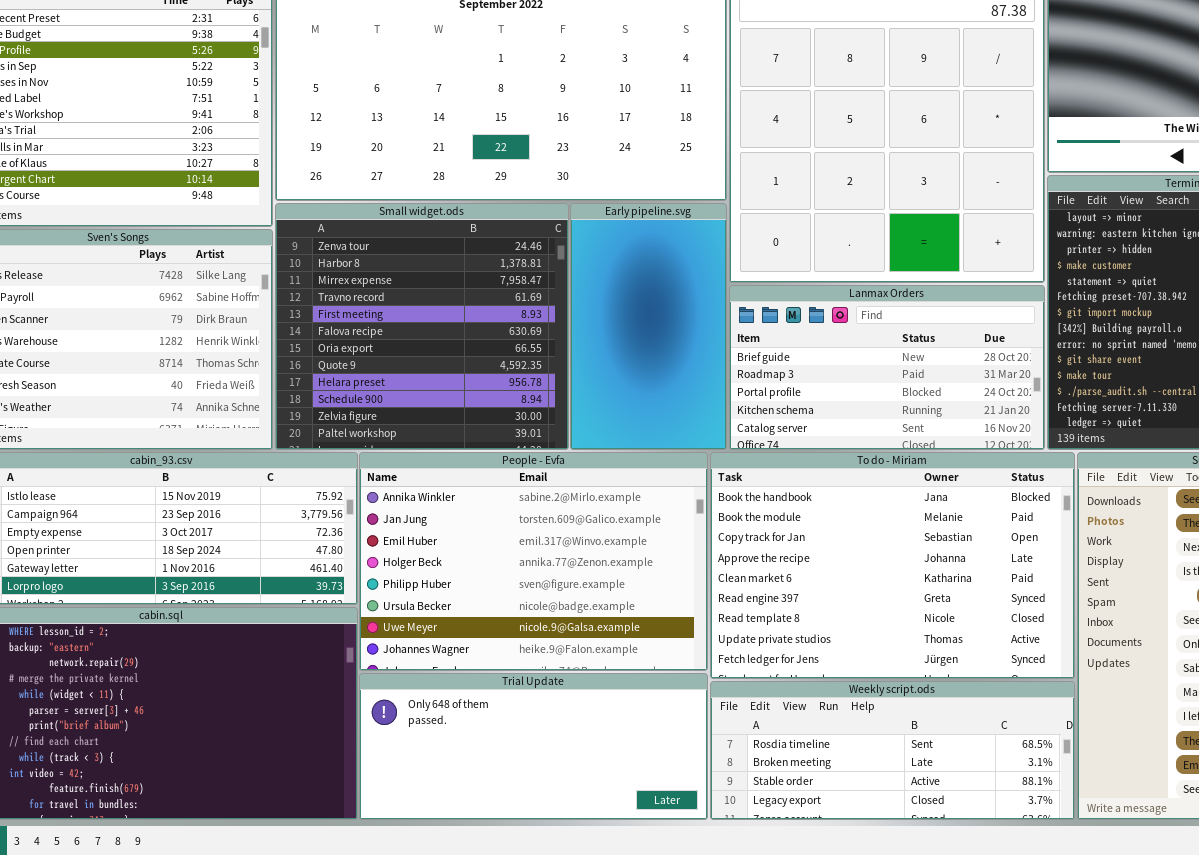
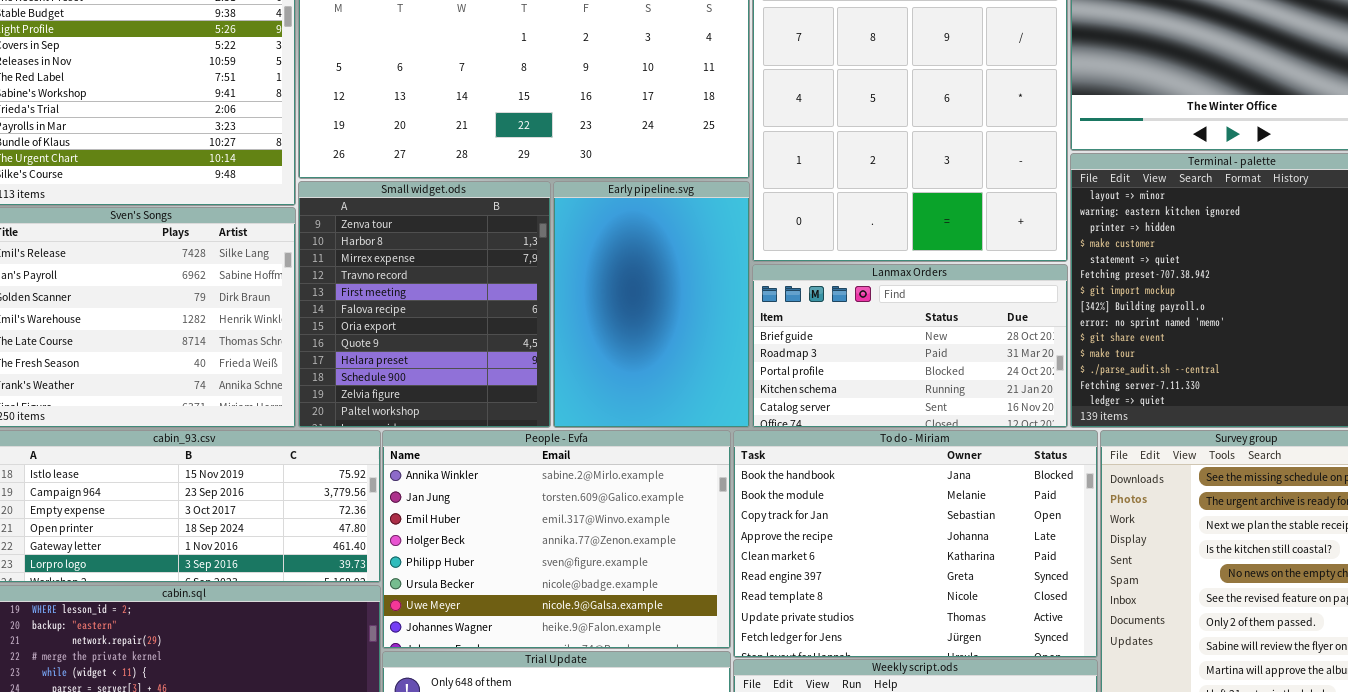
Small widget.ods: [275,203,569,450] -> [298,181,551,428], resized
Early pipeline.svg: [570,203,727,450] -> [553,181,750,428], resized

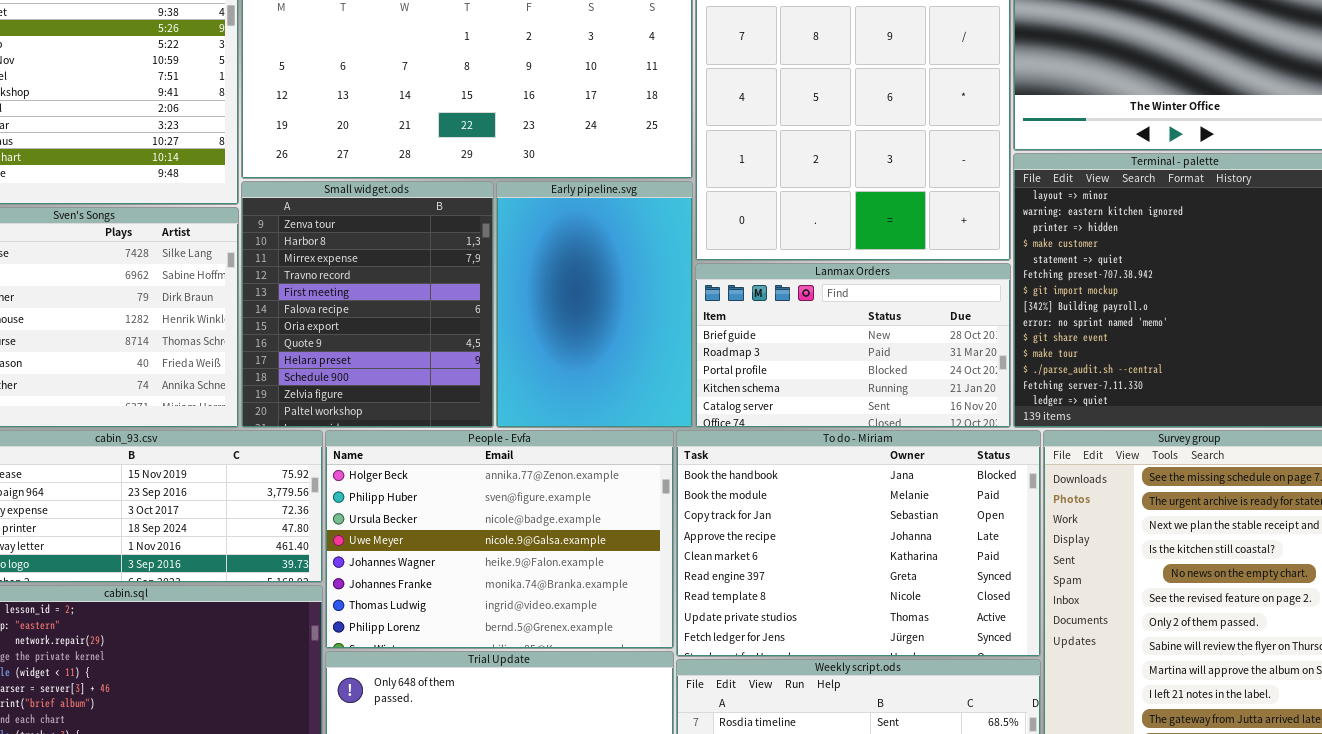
People - Evfa: [382,430,731,649] -> [325,430,674,649], scrolled down 3 rows

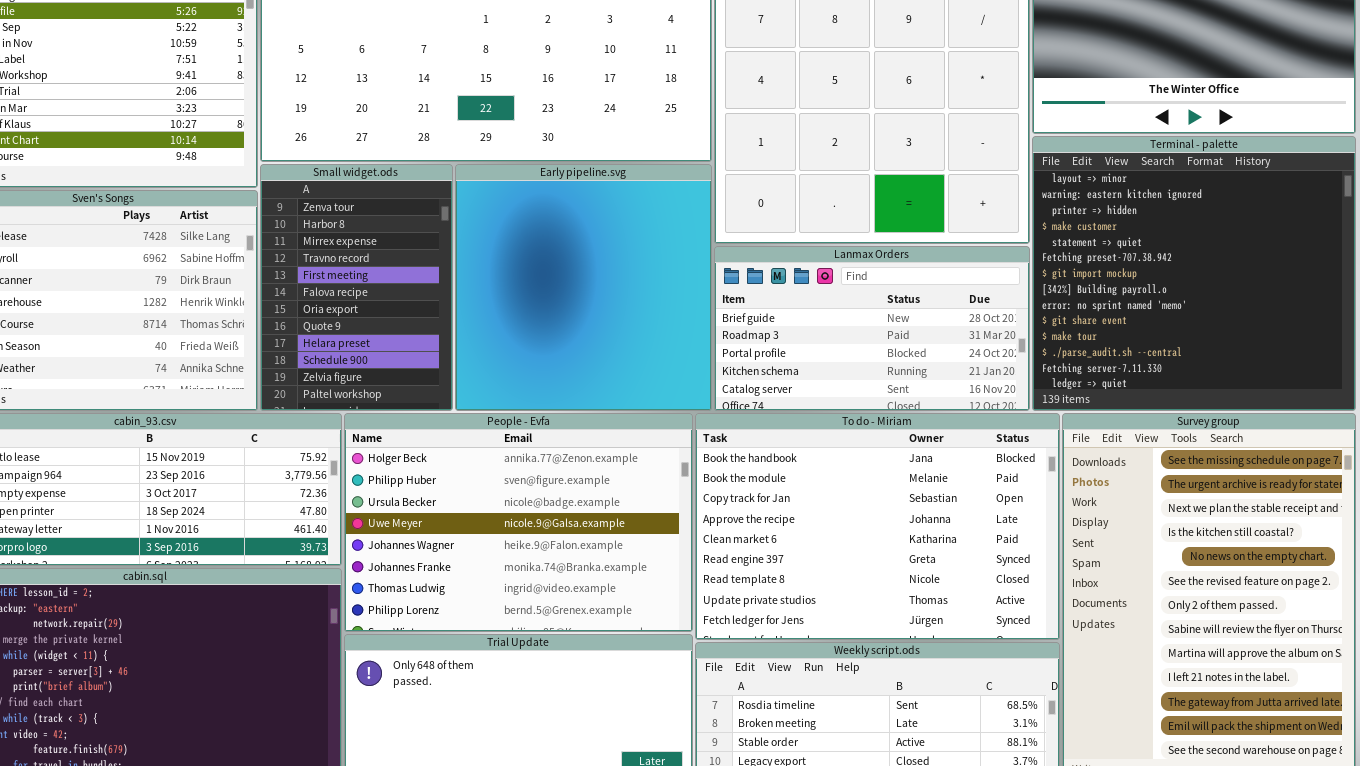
Small widget.ods: [241,181,494,428] -> [260,164,453,411], resized
Early pipeline.svg: [496,181,693,428] -> [455,164,712,411], resized

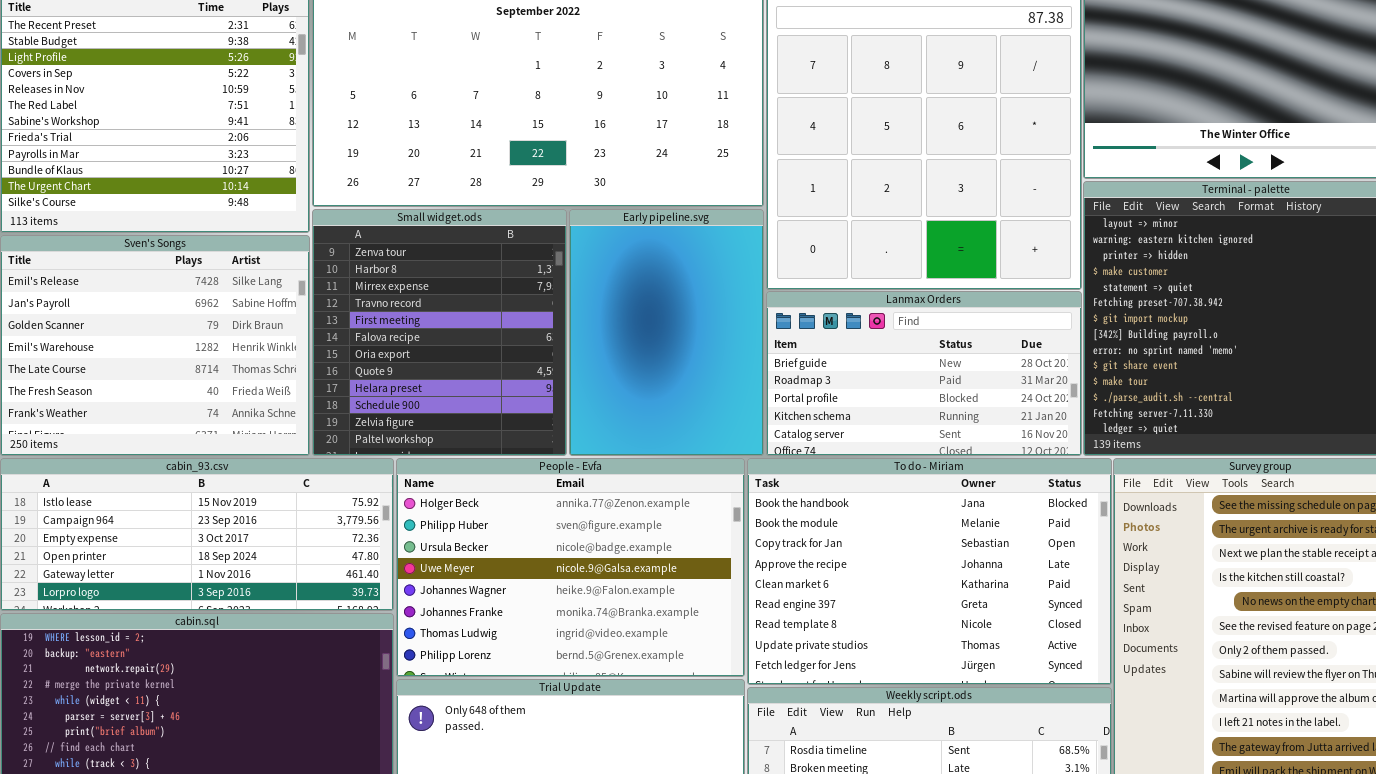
Small widget.ods: [260,164,453,411] -> [312,209,567,456], resized
Early pipeline.svg: [455,164,712,411] -> [569,209,764,456], resized

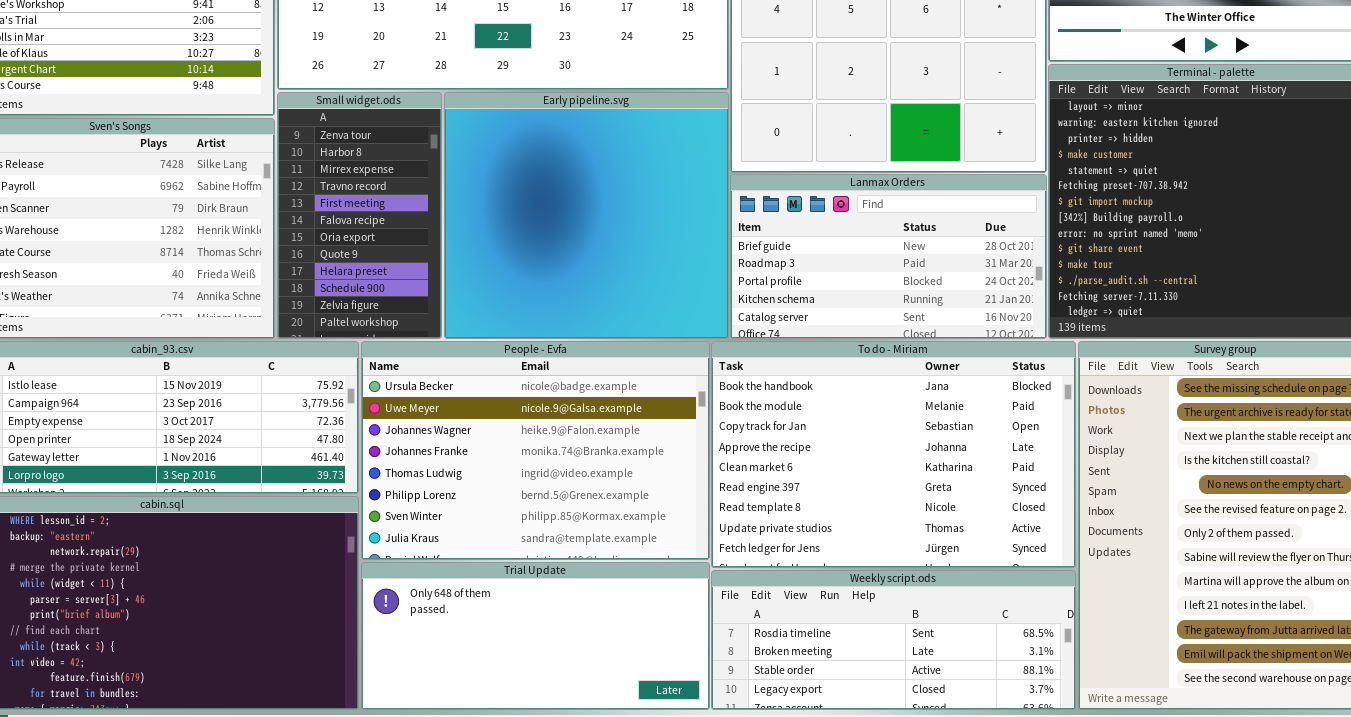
Small widget.ods: [312,209,567,456] -> [277,92,442,339], resized
Early pipeline.svg: [569,209,764,456] -> [444,92,729,339], resized
People - Evfa: [396,458,745,677] -> [361,341,710,560], scrolled down 2 rows

